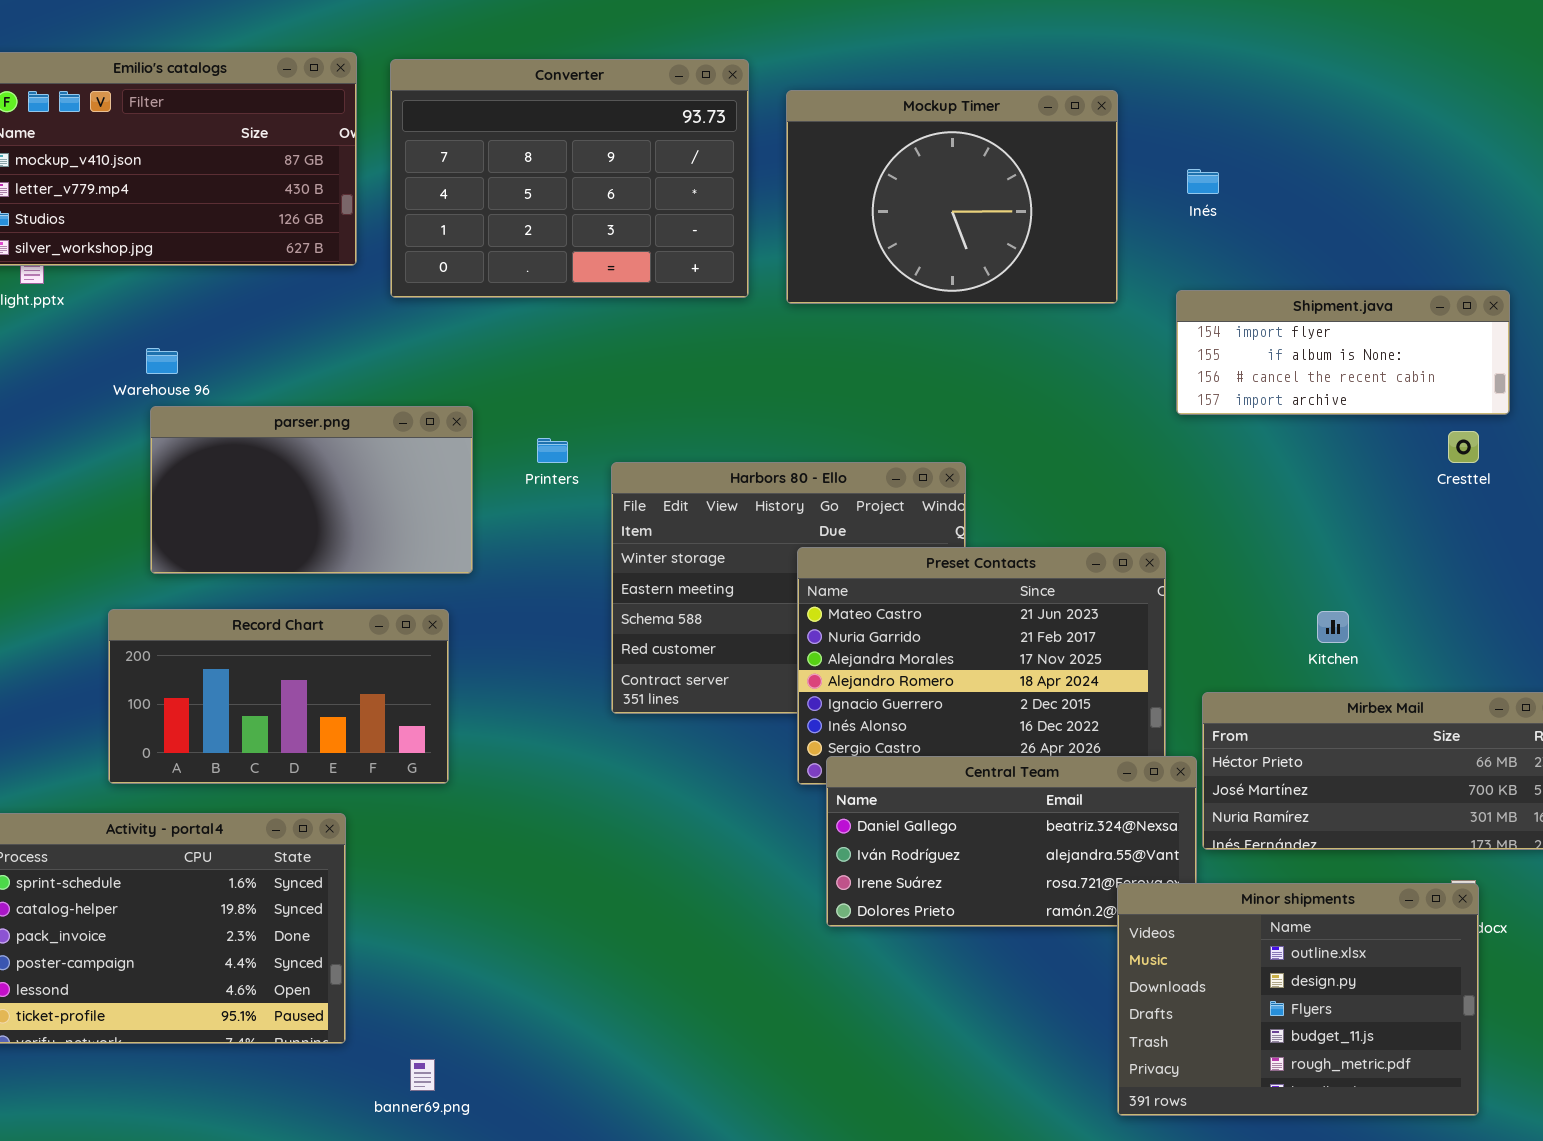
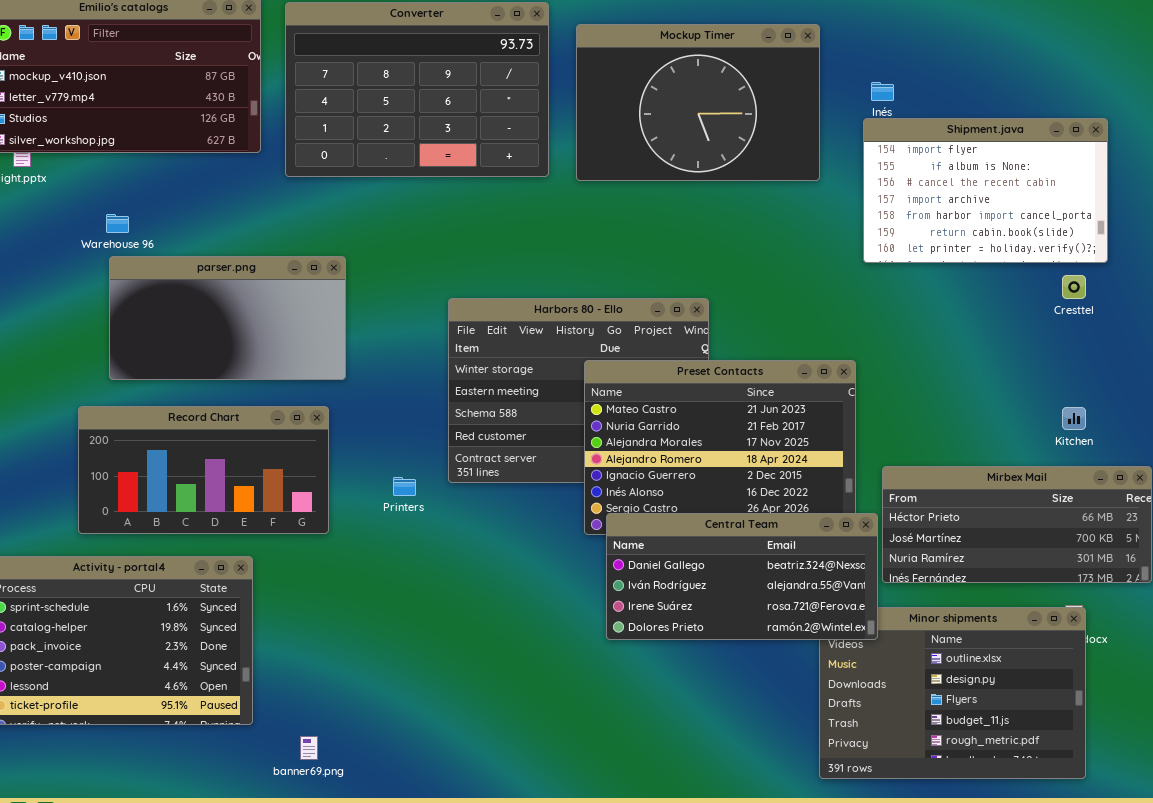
Shipment.java: [1176,290,1510,415] -> [863,118,1108,263], resized
Printers: [537,438,568,463] -> [393,477,416,496], moved
Kitchen: [1317,611,1349,643] -> [1062,407,1086,430], moved
Central Team: [826,756,1197,927] -> [606,513,878,640], raised

